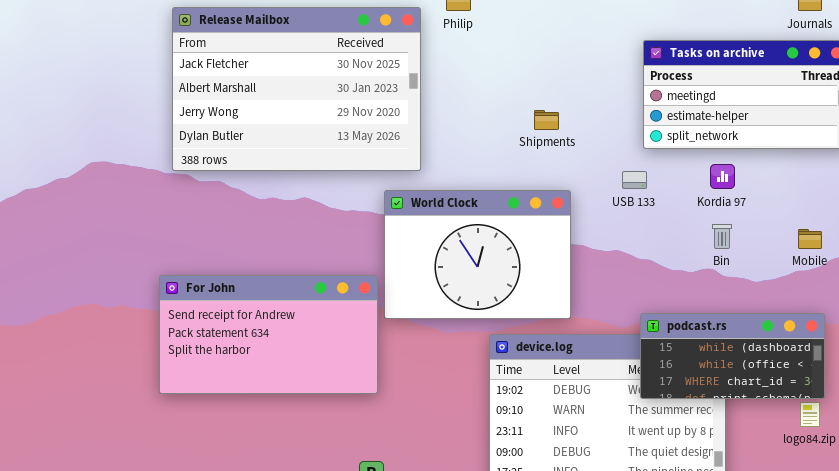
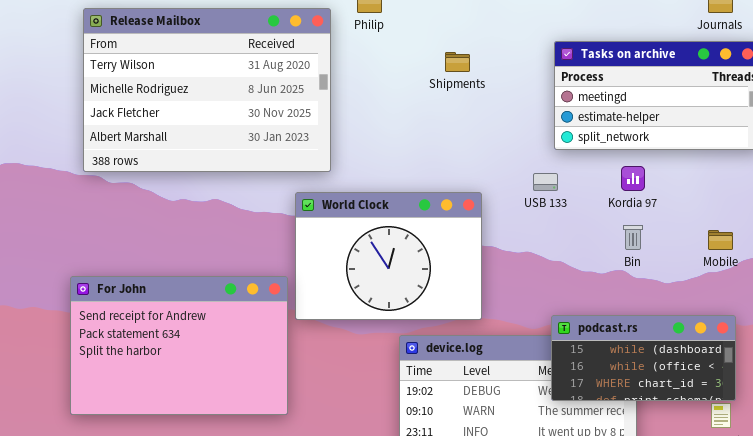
Release Mailbox: [172,7,421,171] -> [83,8,331,172], scrolled up 2 rows
Shipments: [534,110,559,130] -> [445,52,470,72], moved
For John: [159,275,378,394] -> [70,276,288,415], resized

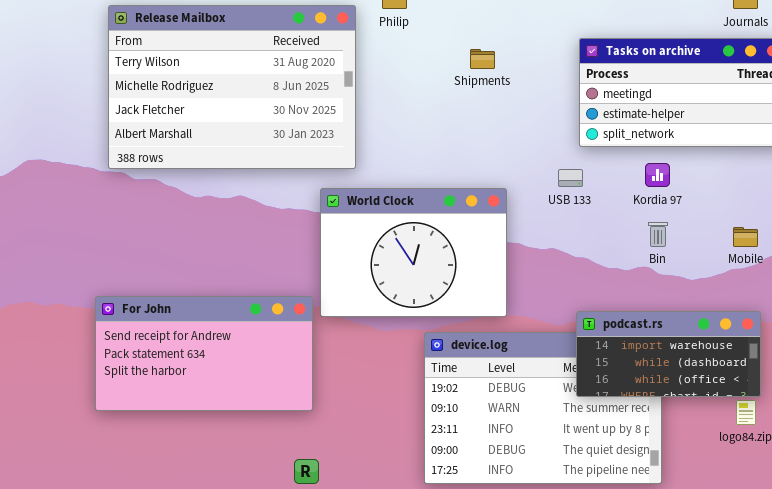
For John: [70,276,288,415] -> [95,296,313,411], resized
podcast.rs: [551,315,736,401] -> [576,311,761,397], scrolled up 1 row

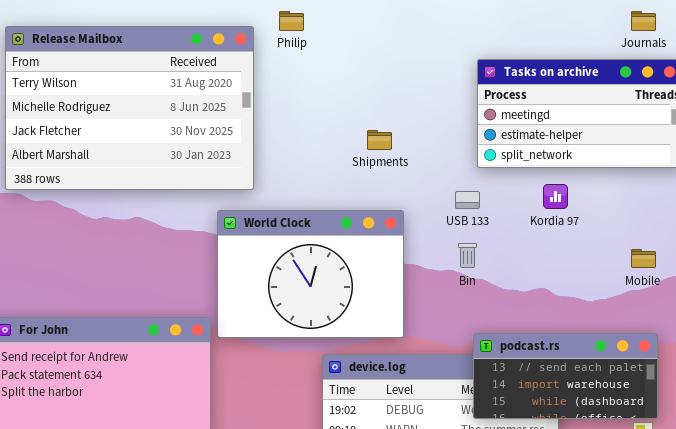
Shipments: [470,49,495,69] -> [367,130,392,150], moved
Bin: [648,222,668,247] -> [458,243,477,268], moved
podcast.rs: [576,311,761,397] -> [473,333,658,419], scrolled up 1 row

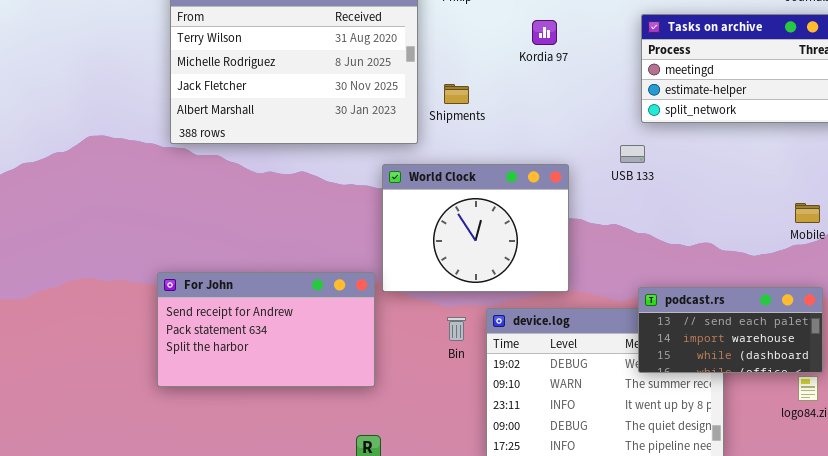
Shipments: [367,130,392,150] -> [444,84,469,104], moved
Kordia 97: [543,184,568,209] -> [532,20,557,45], moved
Bin: [458,243,477,268] -> [447,317,466,341], moved

